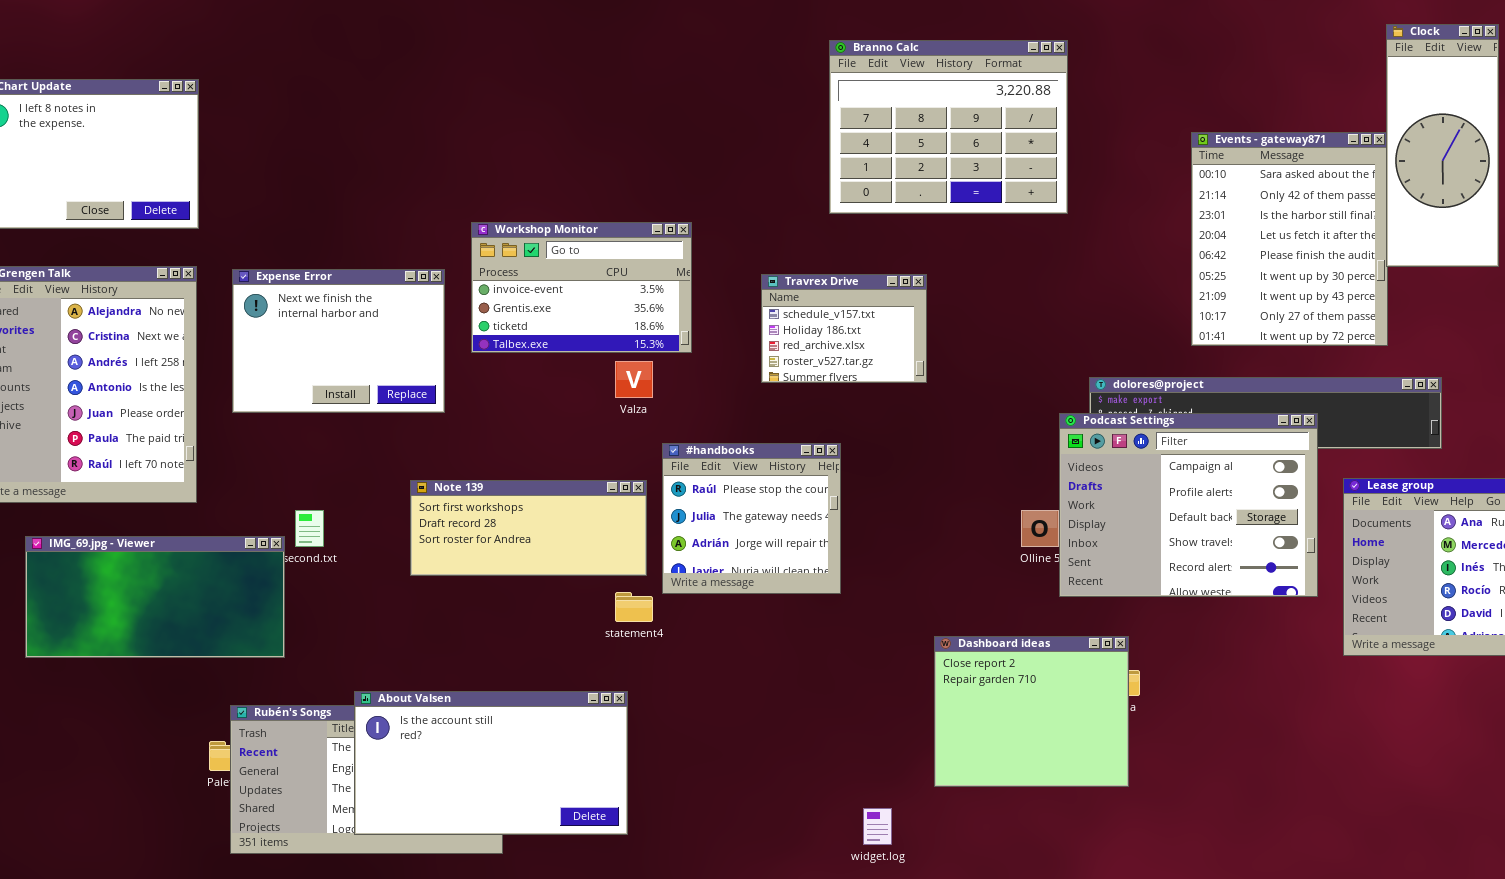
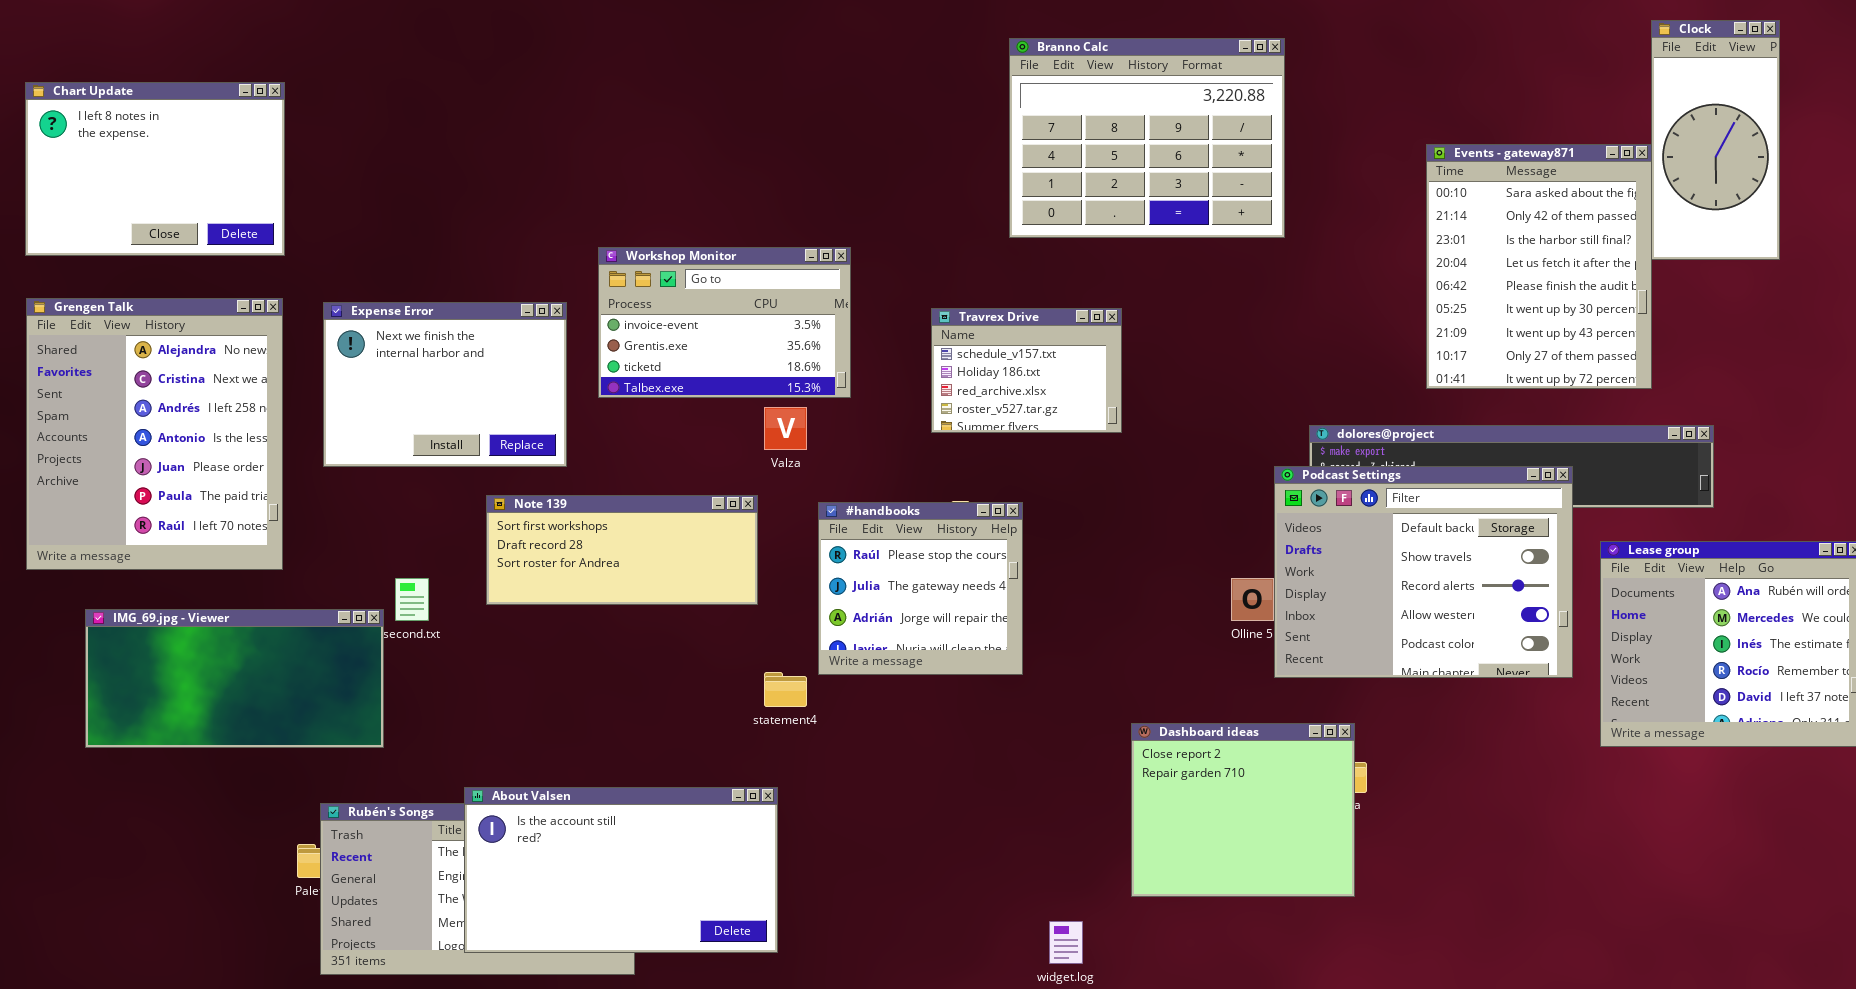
Clock: [1386,24,1499,267] -> [1651,20,1780,260], resized
Podcast Settings: [1059,413,1318,597] -> [1274,466,1573,678], scrolled down 2 rows
Note 139: [410,480,647,576] -> [486,495,758,605], moved

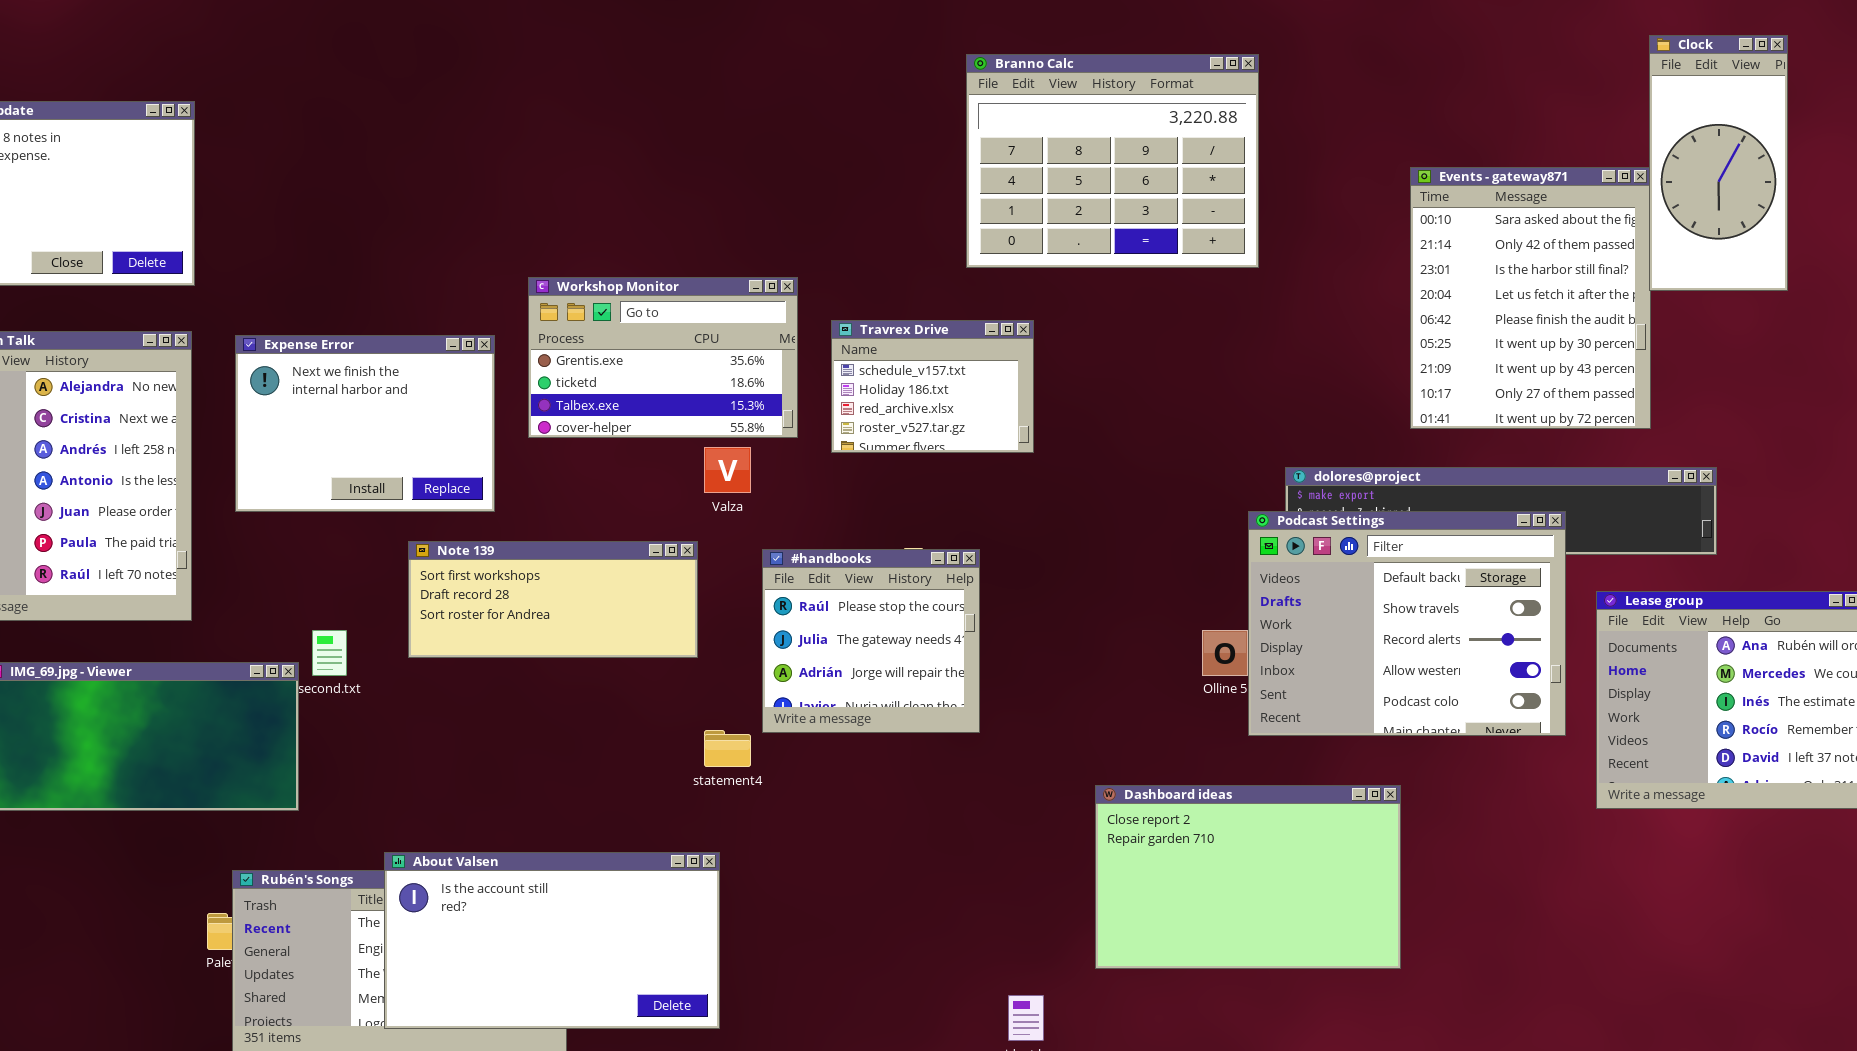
Workshop Monitor: [598,247,851,398] -> [528,277,798,438], scrolled down 1 row
Travrex Drive: [931,308,1122,433] -> [831,320,1034,453], moved
Dashboard ideas: [1131,723,1355,897] -> [1095,785,1401,969], resized

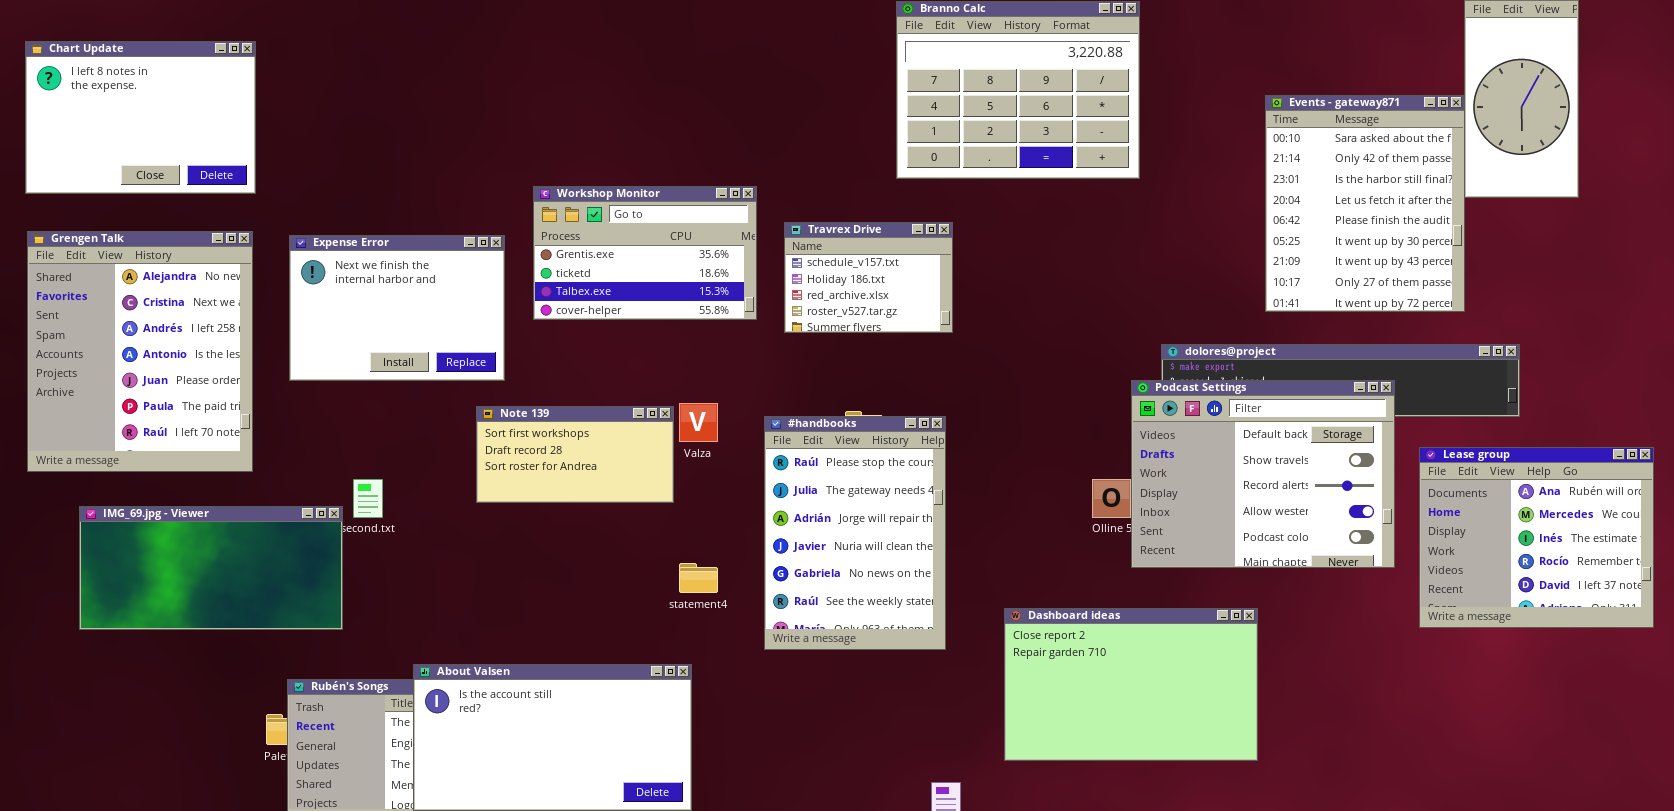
Valza: [704,447,751,493] -> [679,403,718,442], moved
Note 139: [408,541,698,658] -> [476,406,674,503], resized
#handbooks: [762,549,980,733] -> [764,416,946,650], moved, resized

